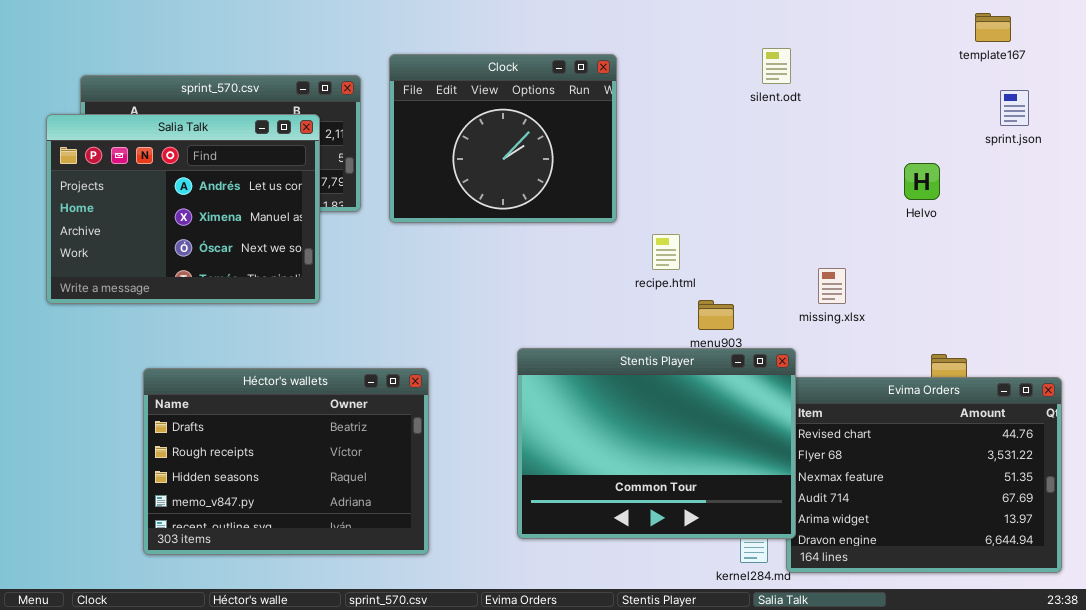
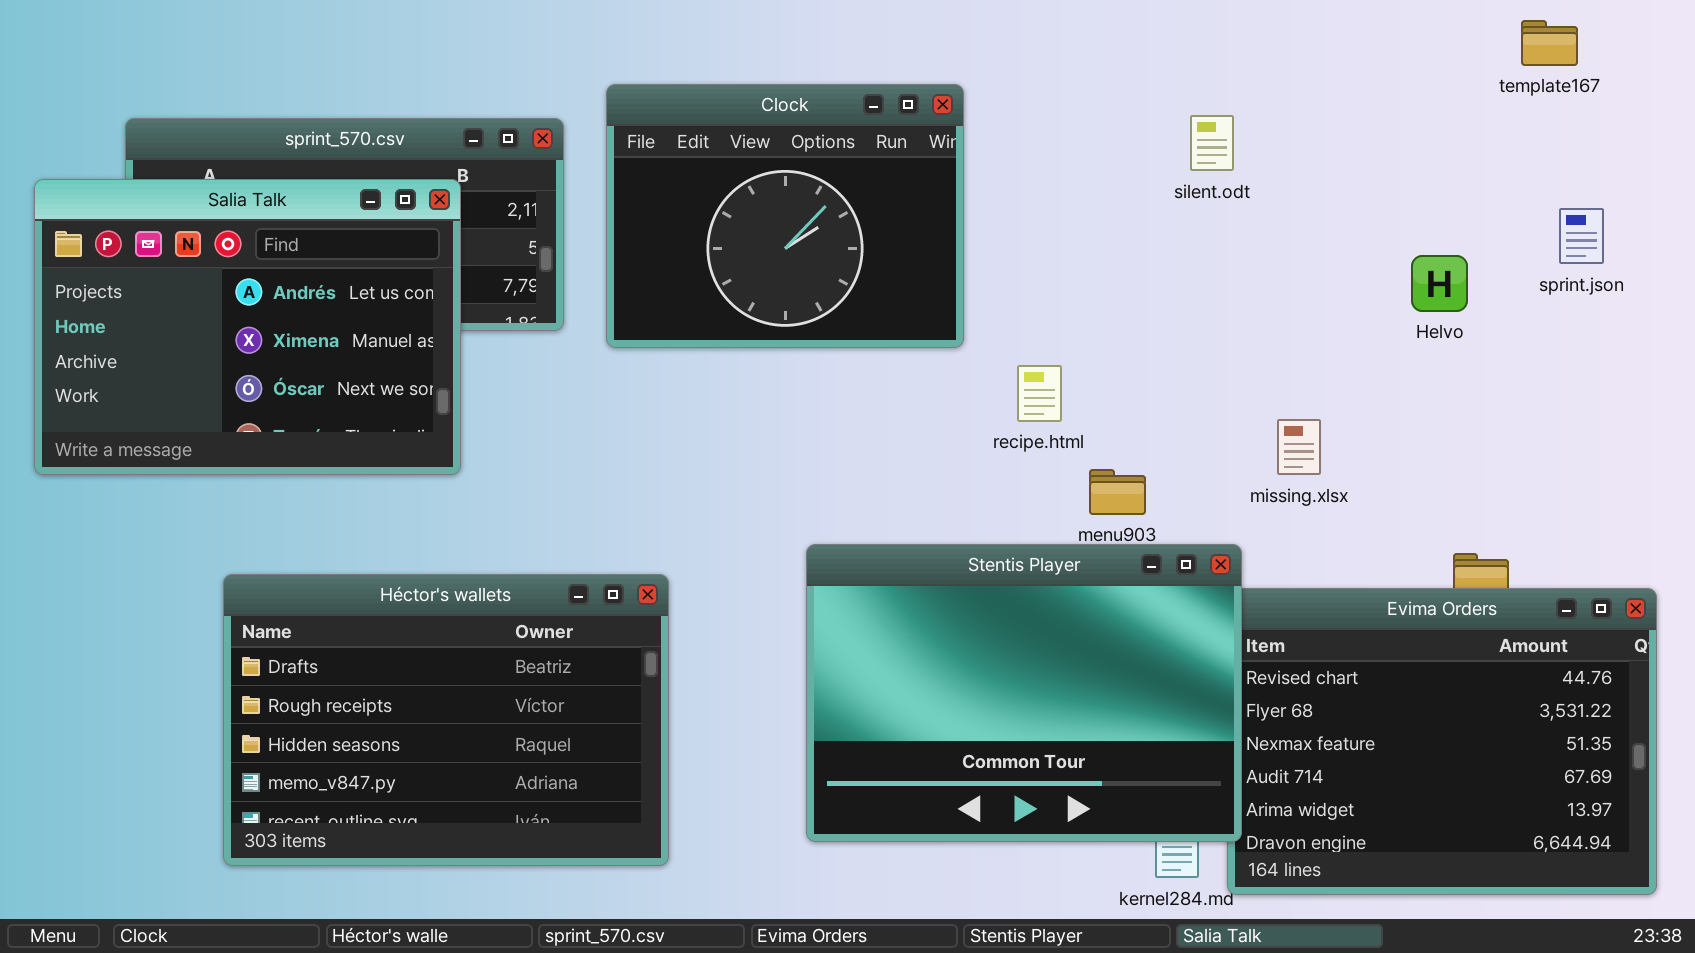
silent.odt: [762,48,791,84] -> [1190,115,1234,171], moved
sprint.json: [1000,90,1029,126] -> [1559,208,1604,264], moved
Salia Talk: [46,114,320,304] -> [34,179,461,475], moved

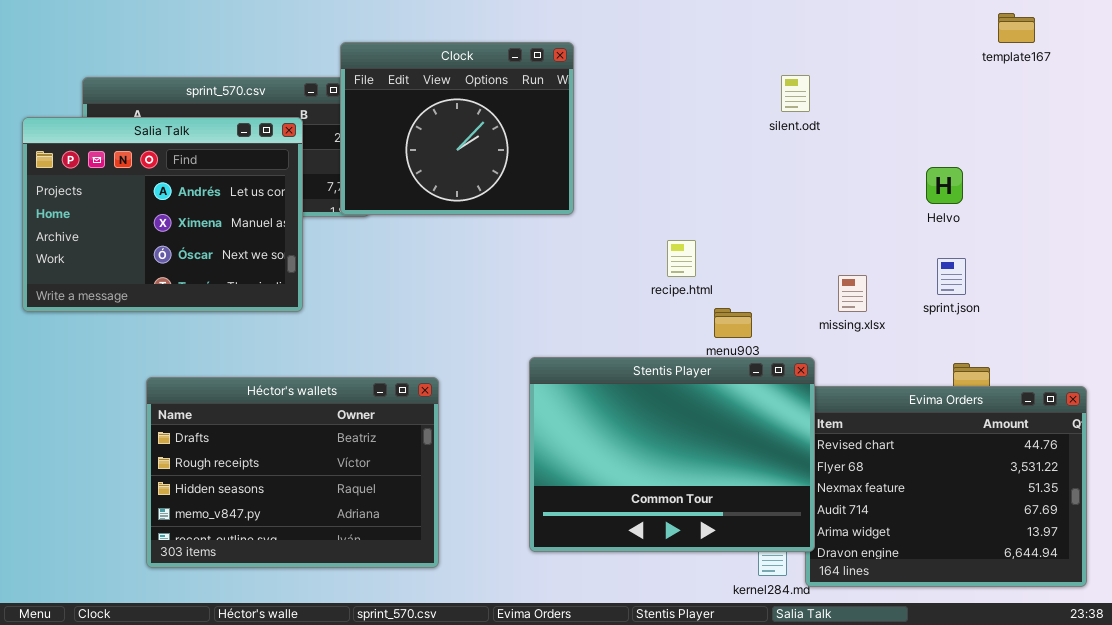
Clock: [606,84,964,348] -> [340,42,574,215], moved
sprint.json: [1559,208,1604,264] -> [937,258,966,295], moved

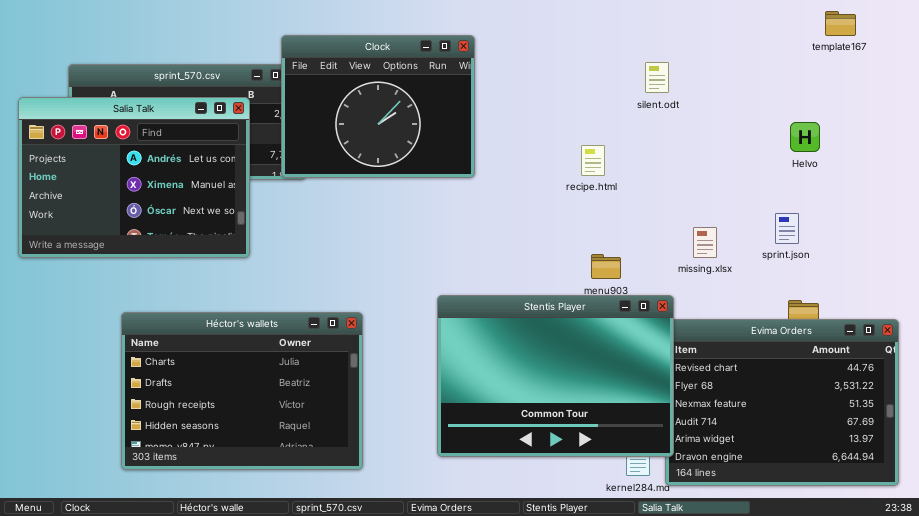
Helvo: [926,167,963,204] -> [790,122,820,152], moved
recipe.html: [667,240,696,277] -> [581,145,605,176], moved
Héctor's wallets: [146,377,439,568] -> [121,312,363,470], scrolled up 1 row

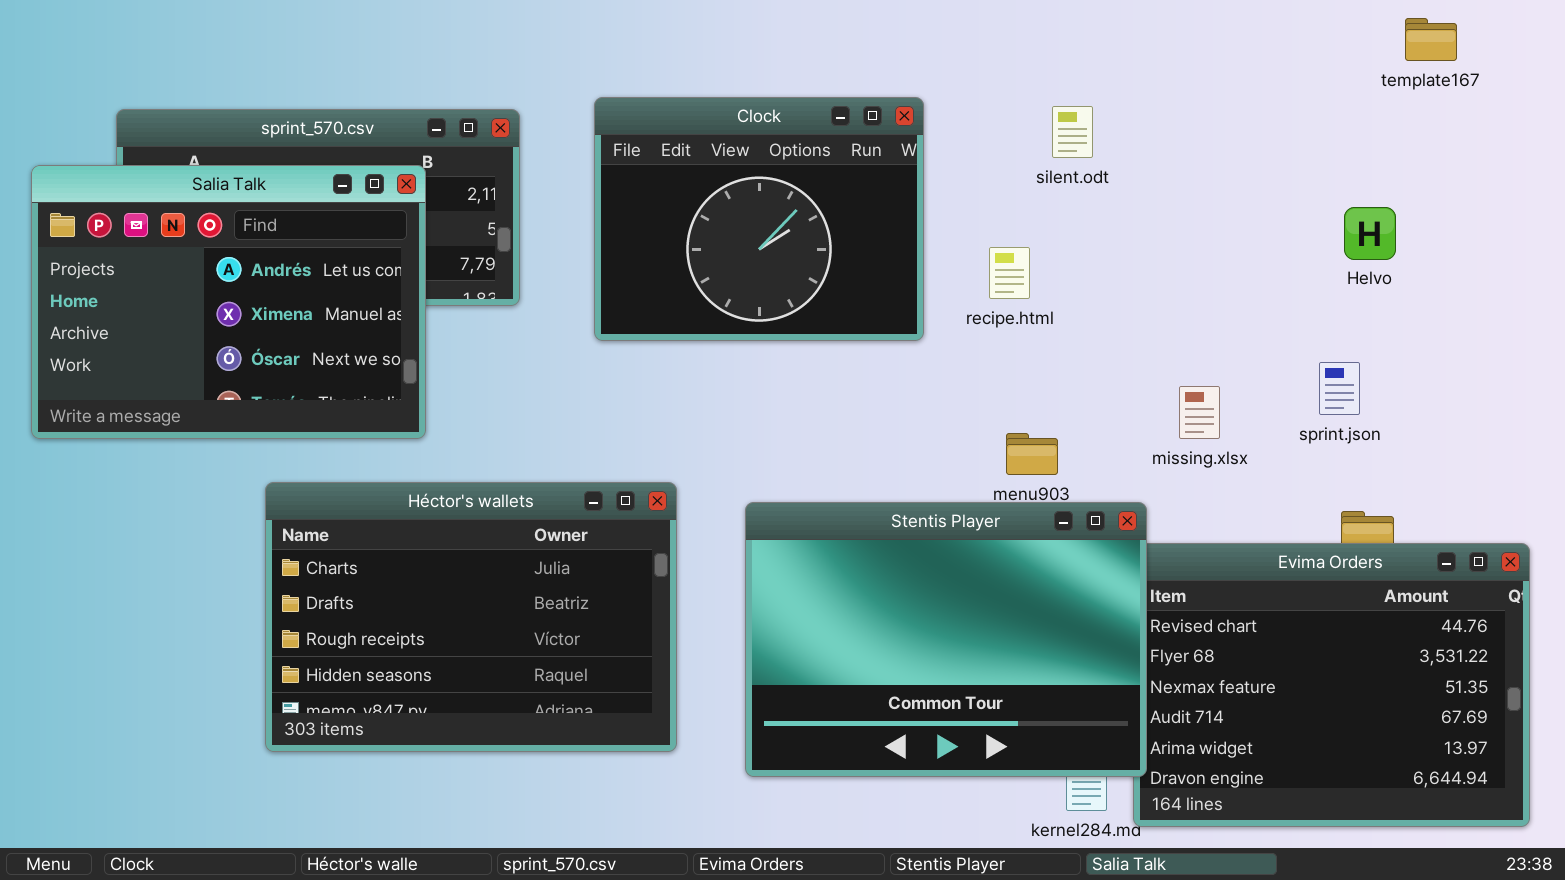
Clock: [281,35,475,178] -> [594,97,924,341], moved
silent.odt: [645,62,669,93] -> [1052,106,1093,158], moved
Héctor's wallets: [121,312,363,470] -> [265,482,677,752], moved

